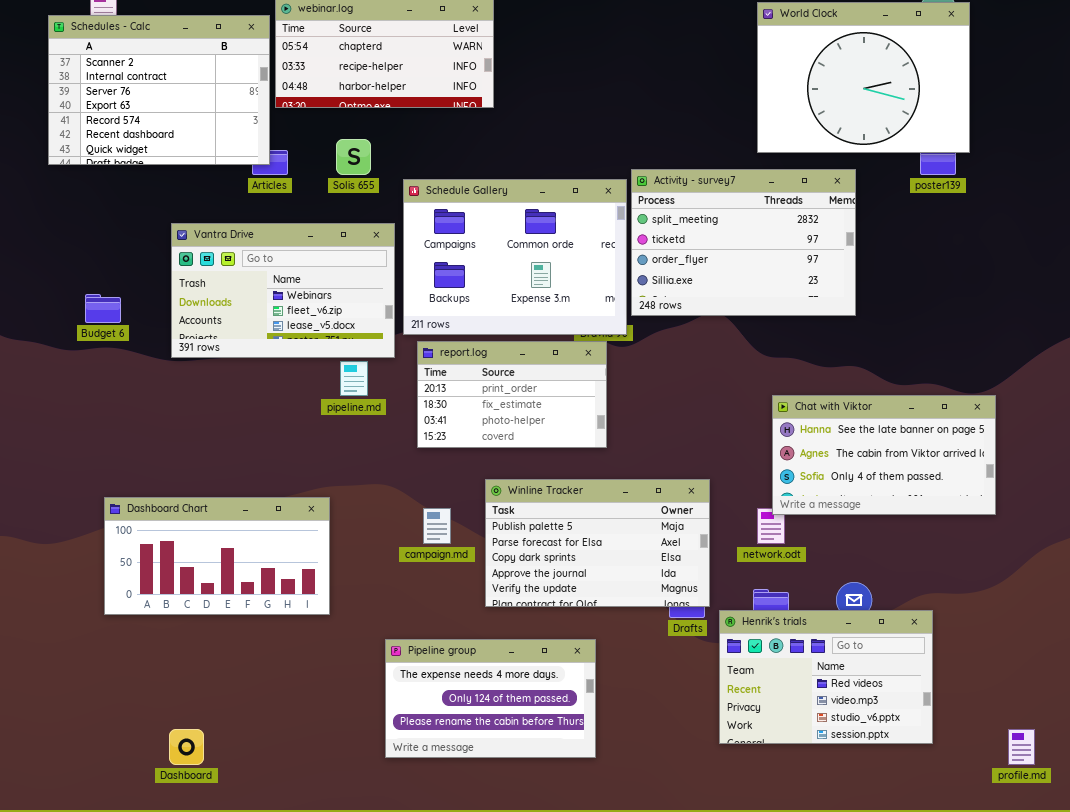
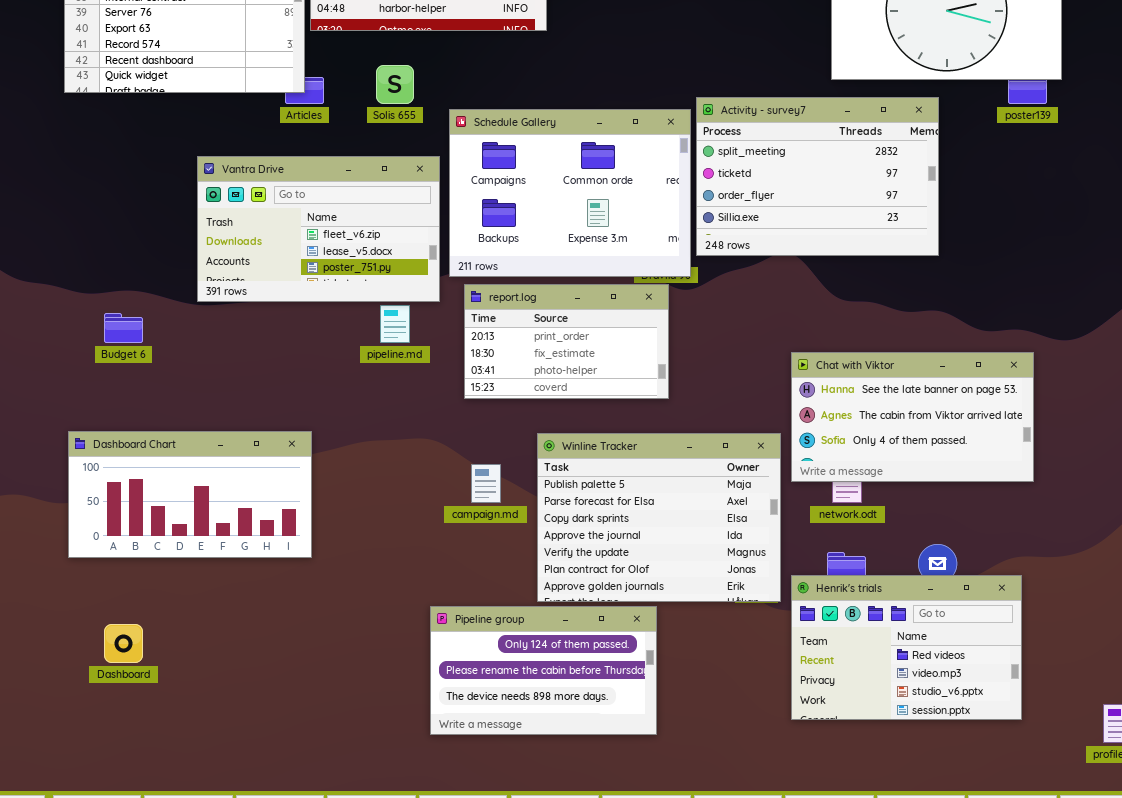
Vantra Drive: [171,223,395,358] -> [197,156,440,302], scrolled down 1 row
Budget 6: [85,294,121,323] -> [104,313,143,343], moved
Chat with Viktor: [772,395,996,515] -> [791,352,1034,482], moved
Winline Tracker: [485,479,710,607] -> [537,433,781,602], resized
Dashboard Chart: [104,497,330,615] -> [68,431,312,558], moved
Pipeline group: [385,639,596,758] -> [430,606,657,735], scrolled down 1 row
Dashboard: [169,729,204,765] -> [104,624,143,663], moved

